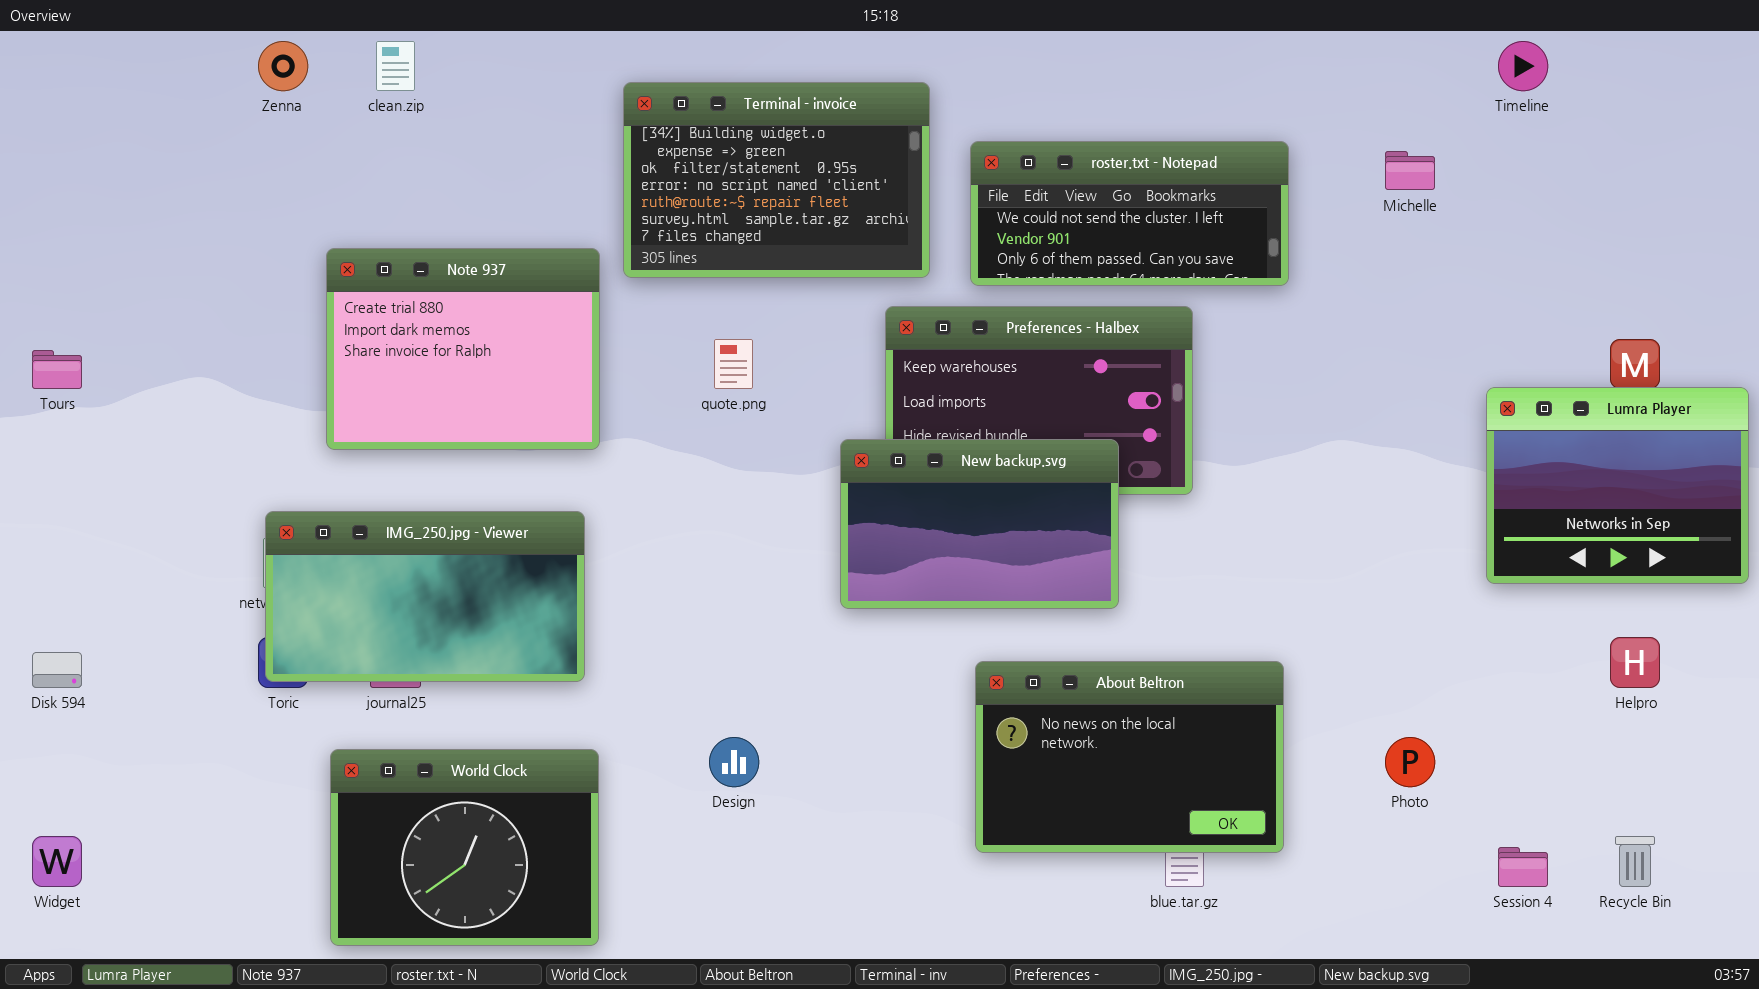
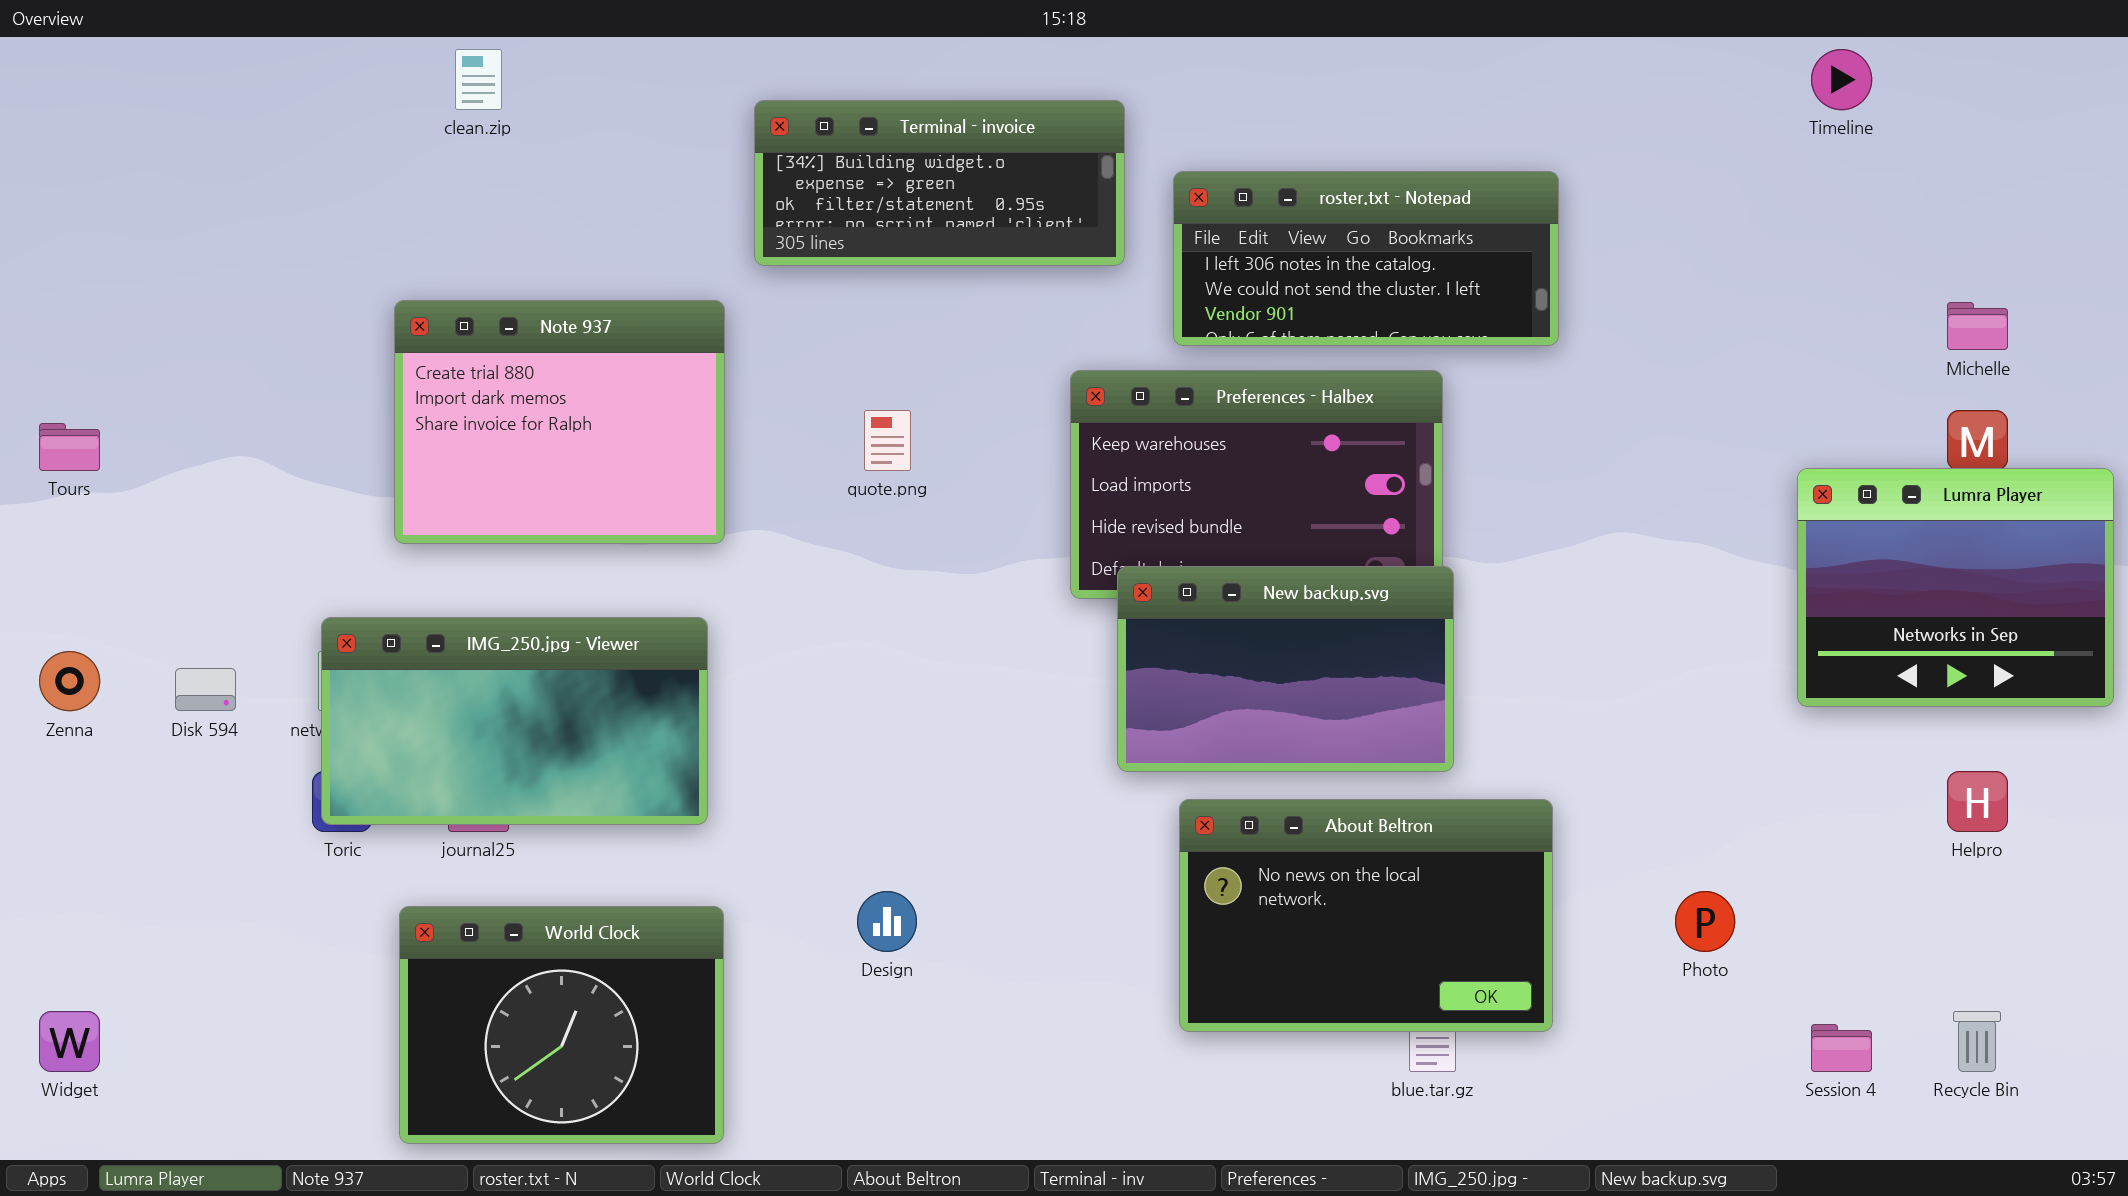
Zenna: [258,41,308,91] -> [39,651,100,711], moved
Terminal - invoice: [623,82,930,278] -> [754,100,1125,266], resized
roster.txt - Notepad: [970,141,1289,286] -> [1173,171,1559,346], scrolled up 1 row
Michelle: [1385,151,1435,190] -> [1947,302,2008,350], moved
New backup.svg: [840,439,1119,609] -> [1117,566,1454,772], moved
Disk 594: [32,652,82,688] -> [175,668,236,711], moved

